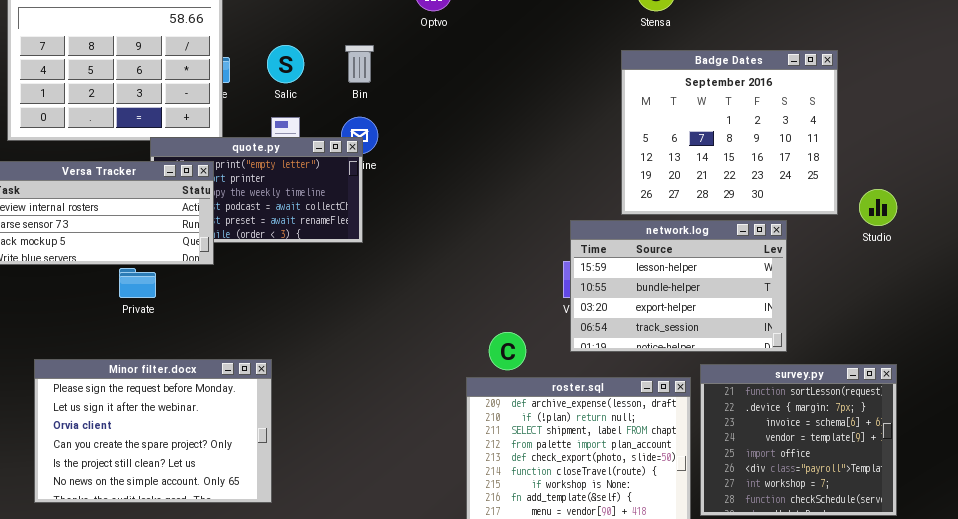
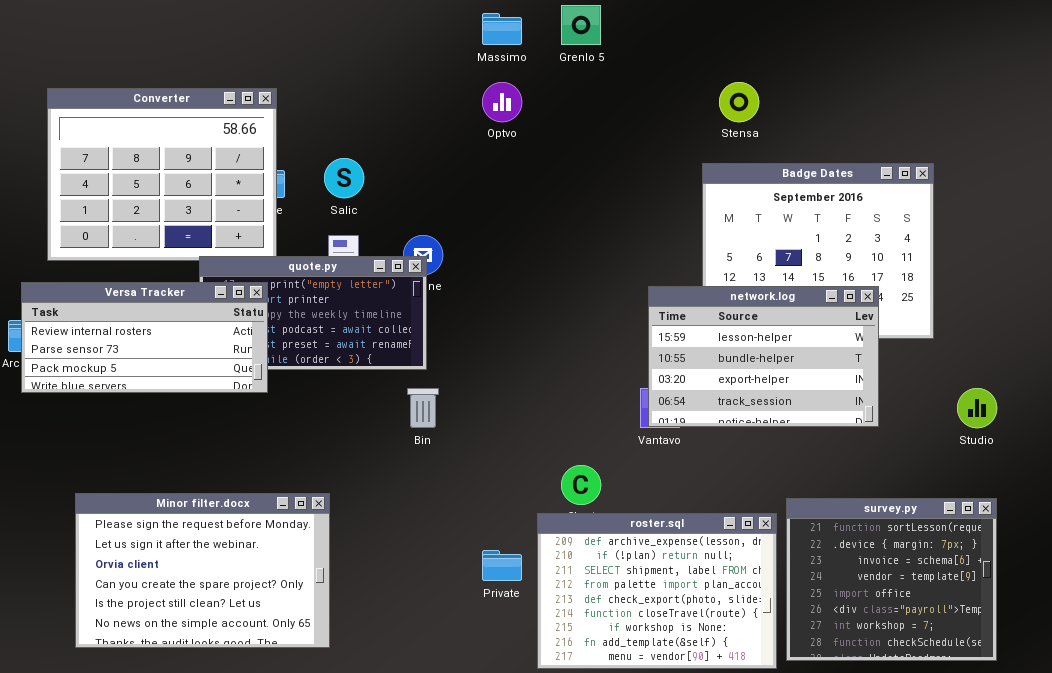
Bin: [345,45,374,83] -> [407,388,439,428], moved
Studio: [859,189,897,226] -> [957,388,997,428], moved
network.log: [570,220,787,352] -> [648,286,879,427], moved
Private: [119,268,156,298] -> [482,550,522,581], moved

